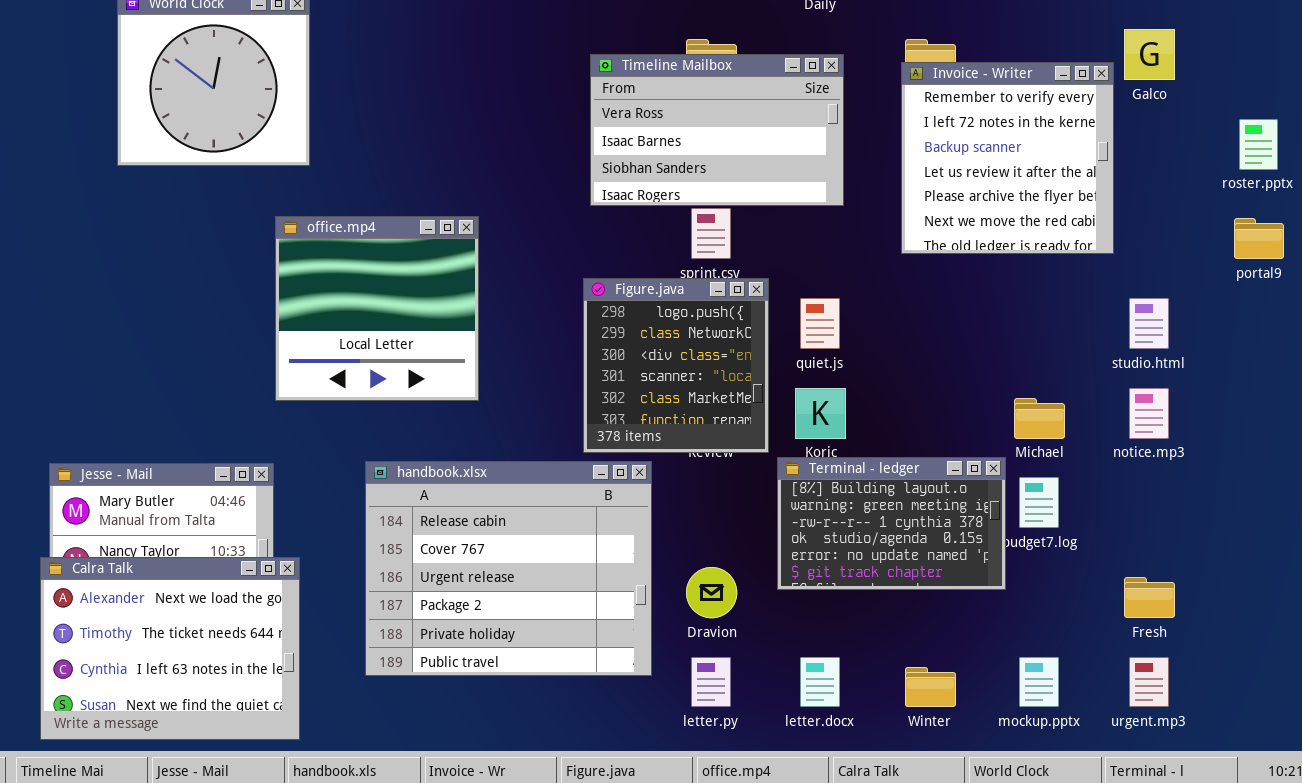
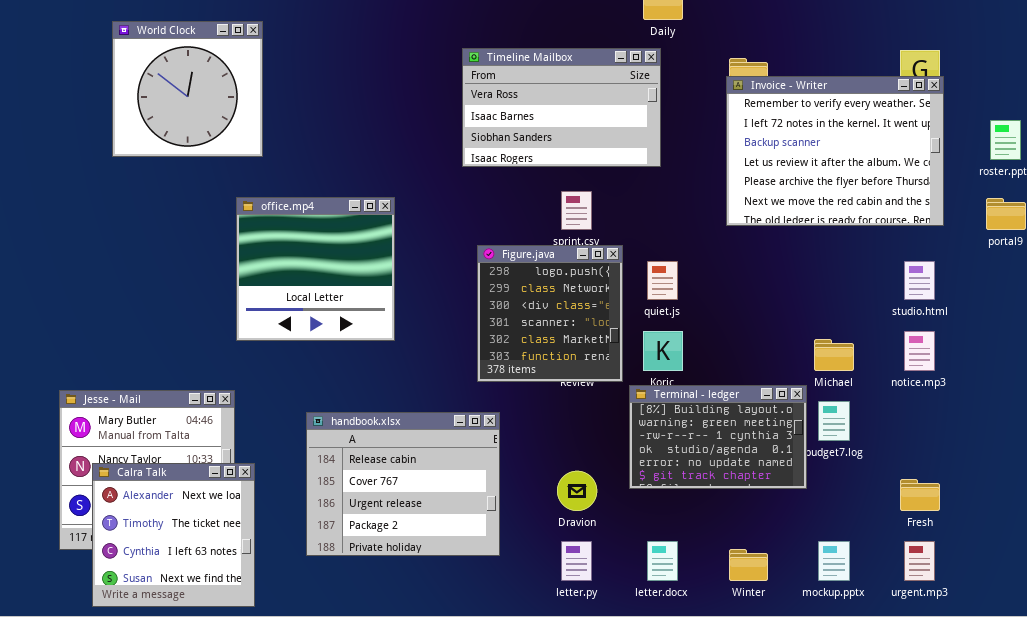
Timeline Mailbox: [590,54,844,206] -> [462,48,661,167], moved
Invoice - Writer: [901,62,1114,254] -> [726,76,944,226], resized
handbook.xlsx: [365,461,652,676] -> [306,412,500,556], resized
Calra Talk: [40,557,300,740] -> [92,463,255,607], resized

